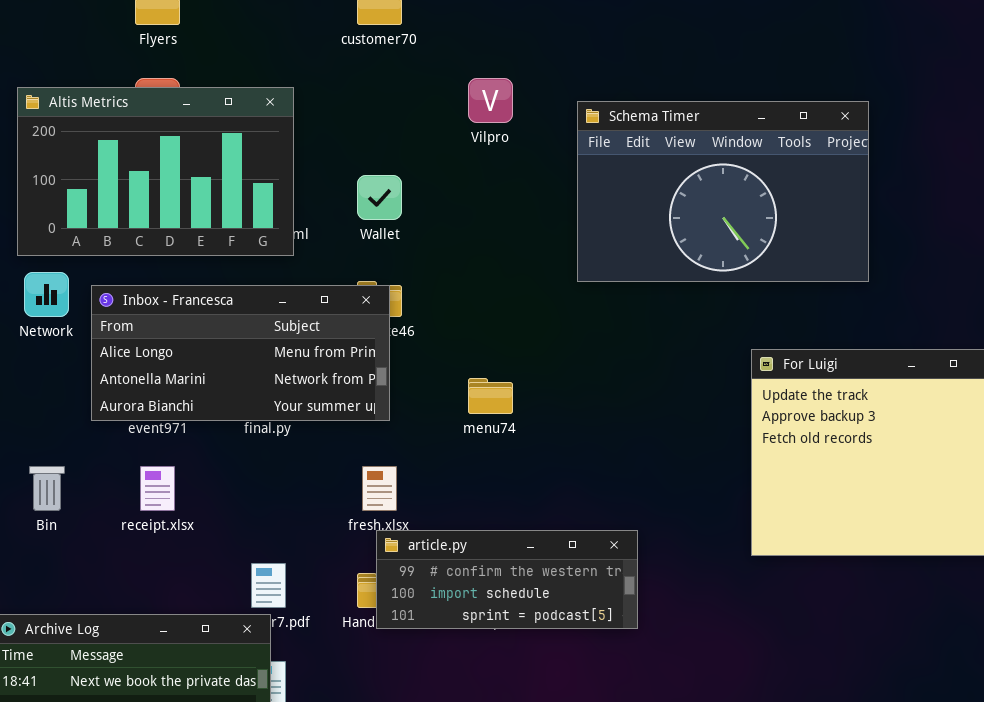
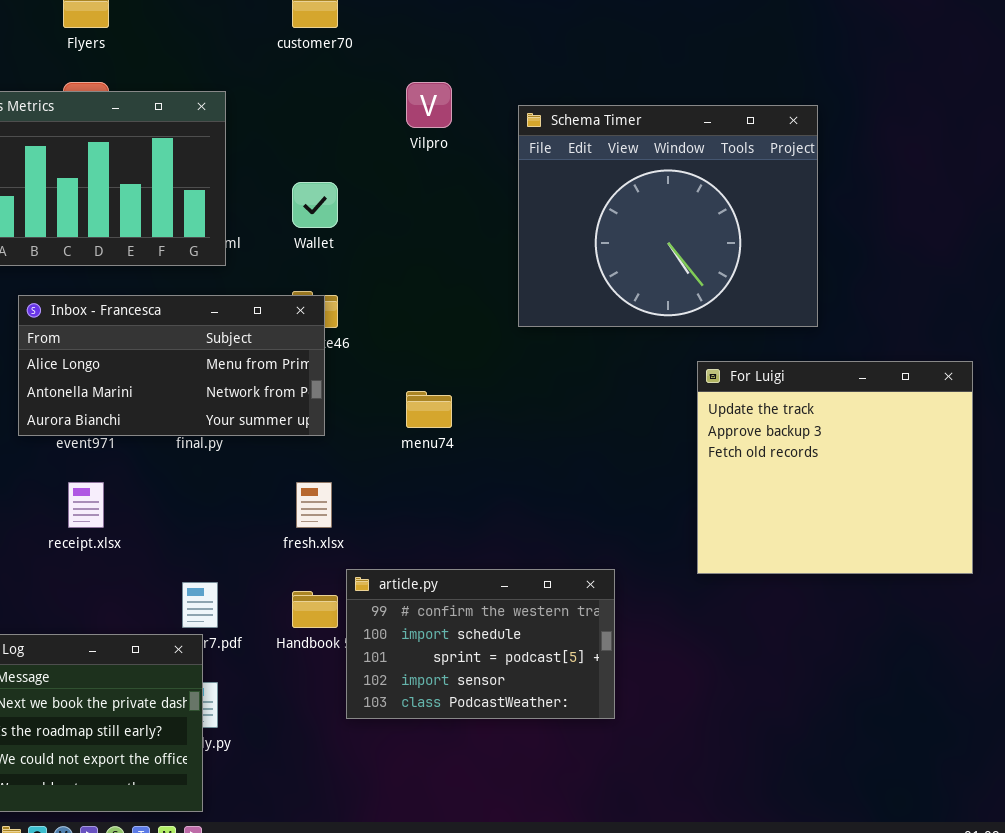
Schema Timer: [577,101,869,282] -> [518,105,818,327], resized
article.py: [376,530,638,629] -> [346,569,615,719], moved, resized

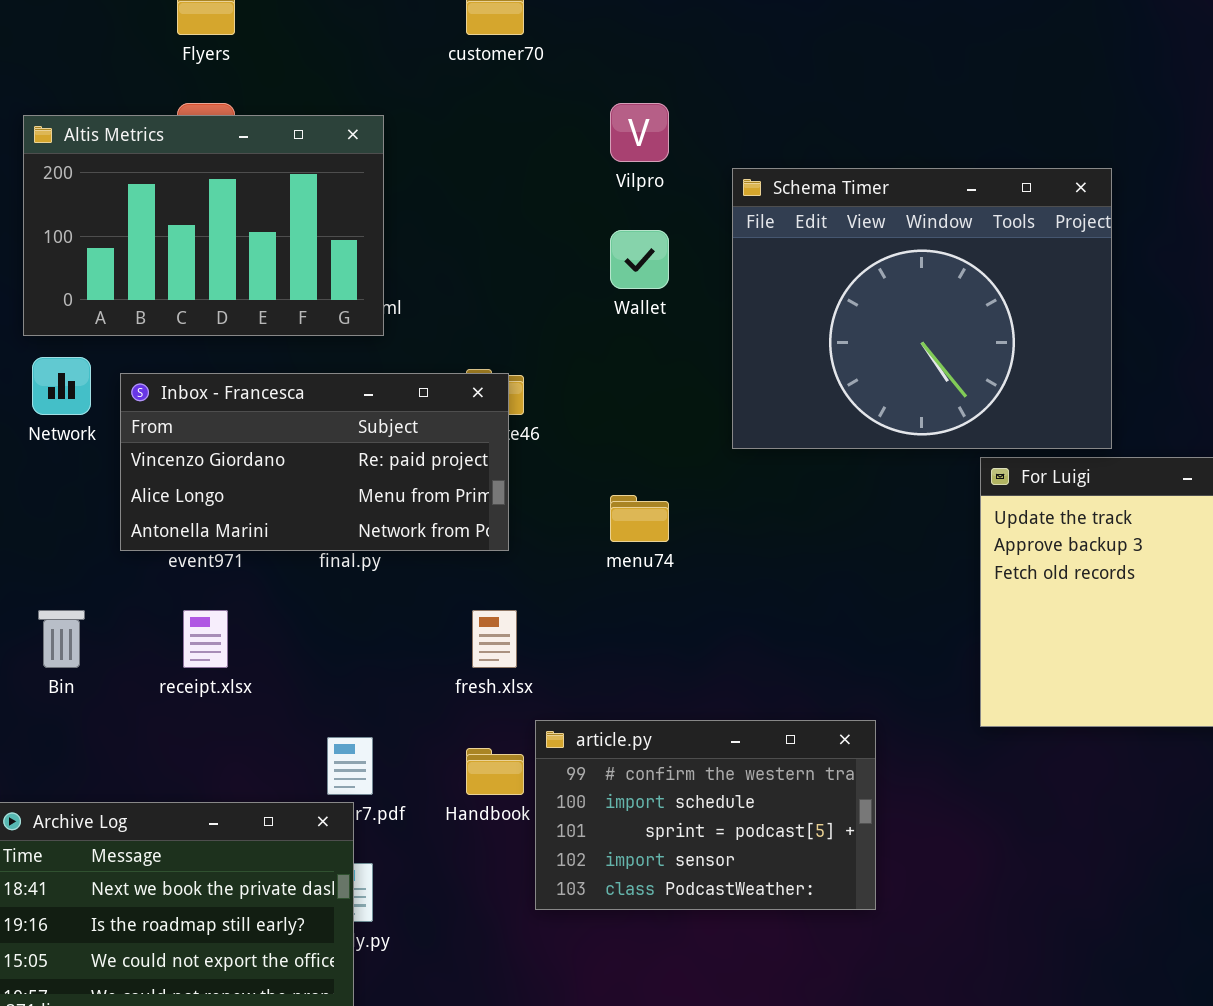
Schema Timer: [518,105,818,327] -> [732,168,1112,449], moved
Wallet: [292,182,338,228] -> [610,230,669,289], moved
Inbox - Francesca: [18,295,325,436] -> [120,373,509,551], scrolled up 1 row

